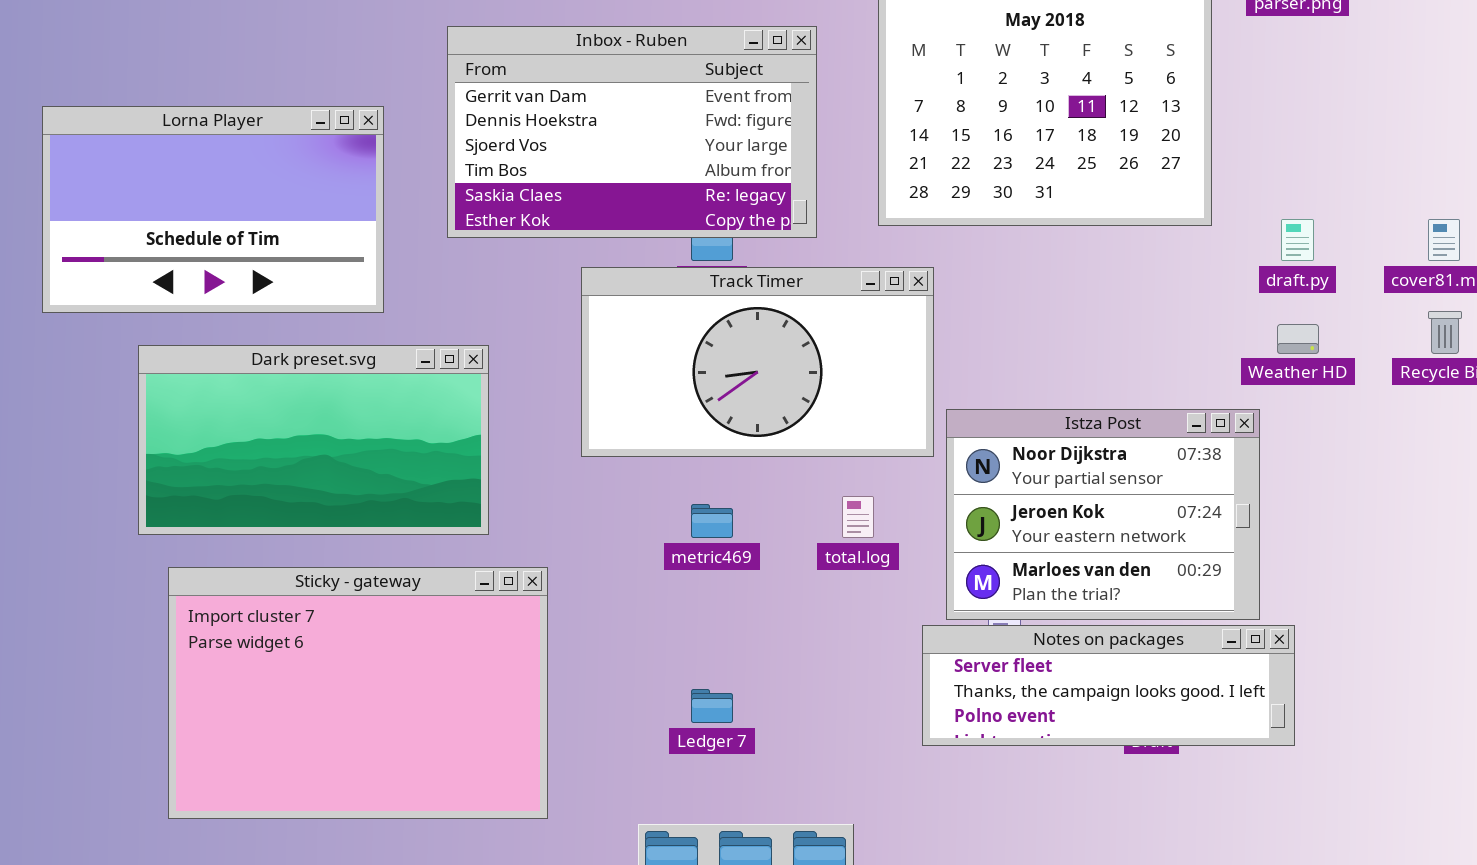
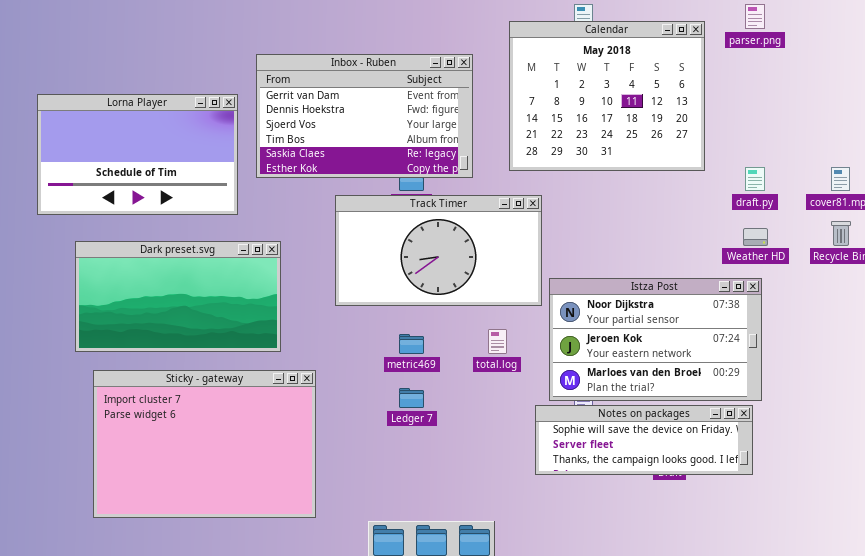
Lorna Player: [42,106,384,313] -> [37,94,238,215], moved
Istza Post: [946,409,1260,620] -> [549,278,762,401], resized
Notes on packages: [922,625,1295,746] -> [535,405,753,475], scrolled up 1 row
Ledger 7: [691,689,733,723] -> [399,388,424,408], moved

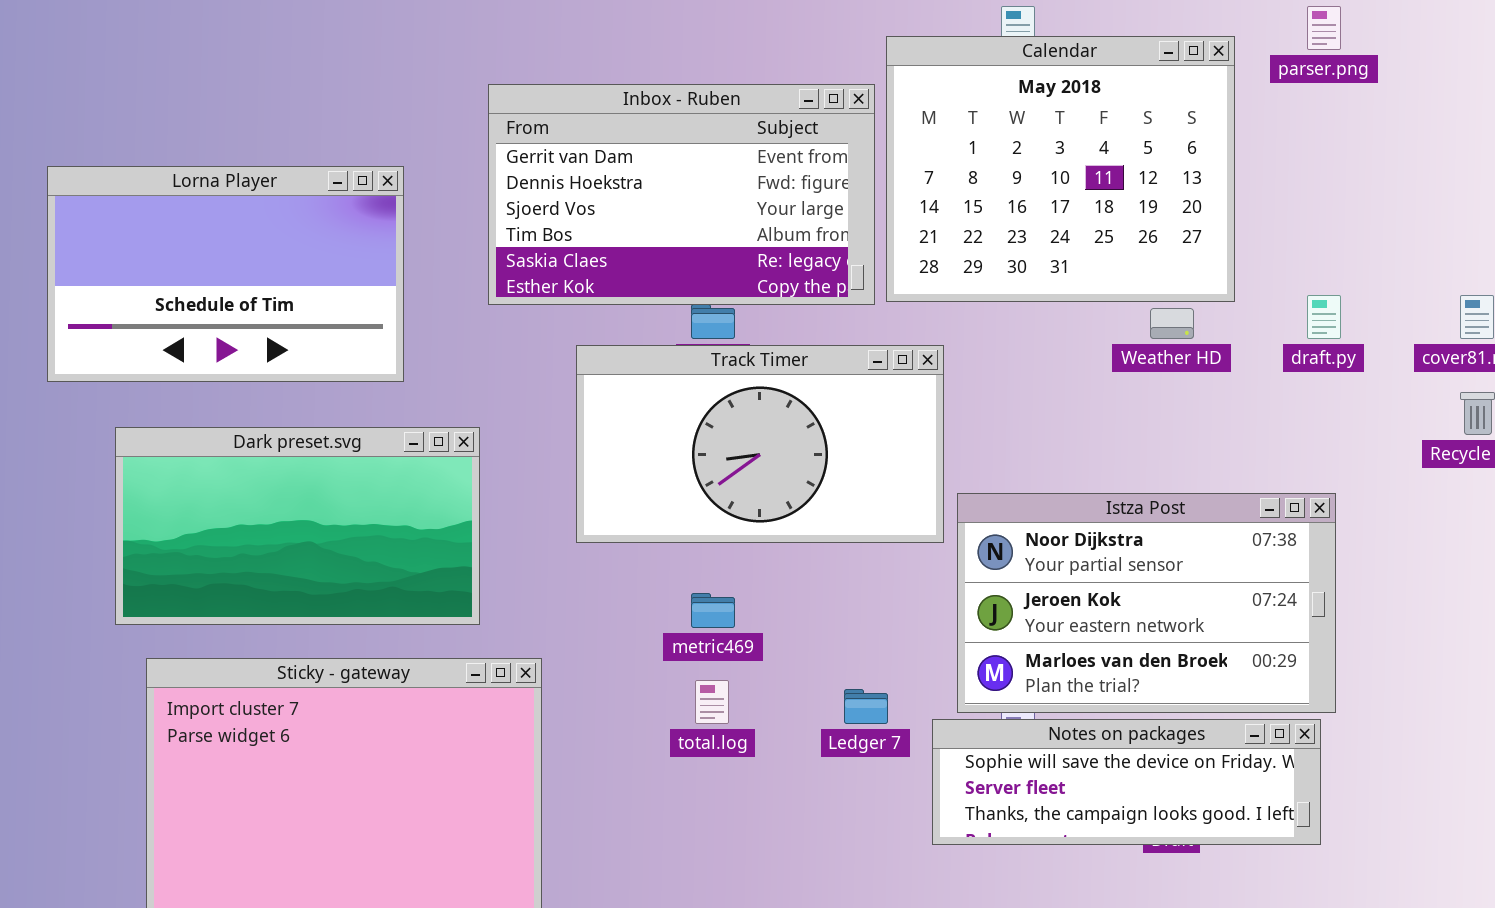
Inbox - Ruben: [256,54,473,178] -> [488,84,875,305], moved
Weather HD: [743,228,768,246] -> [1150,308,1194,339], moved
total.log: [488,329,507,354] -> [695,680,729,724], moved
Ledger 7: [399,388,424,408] -> [844,689,888,724], moved

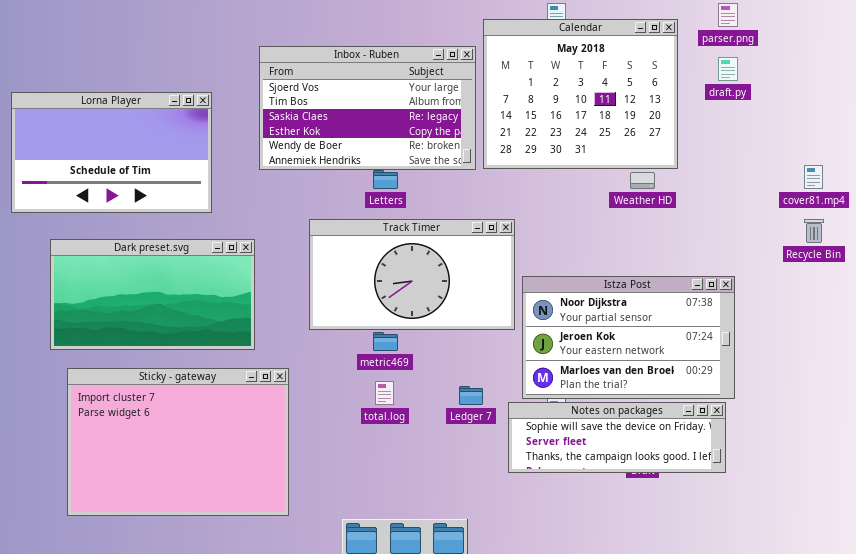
Inbox - Ruben: [488,84,875,305] -> [259,46,476,170], scrolled down 2 rows
draft.py: [1307,295,1341,339] -> [718,57,738,81], moved
Track Timer: [576,345,944,543] -> [309,219,515,330], moved

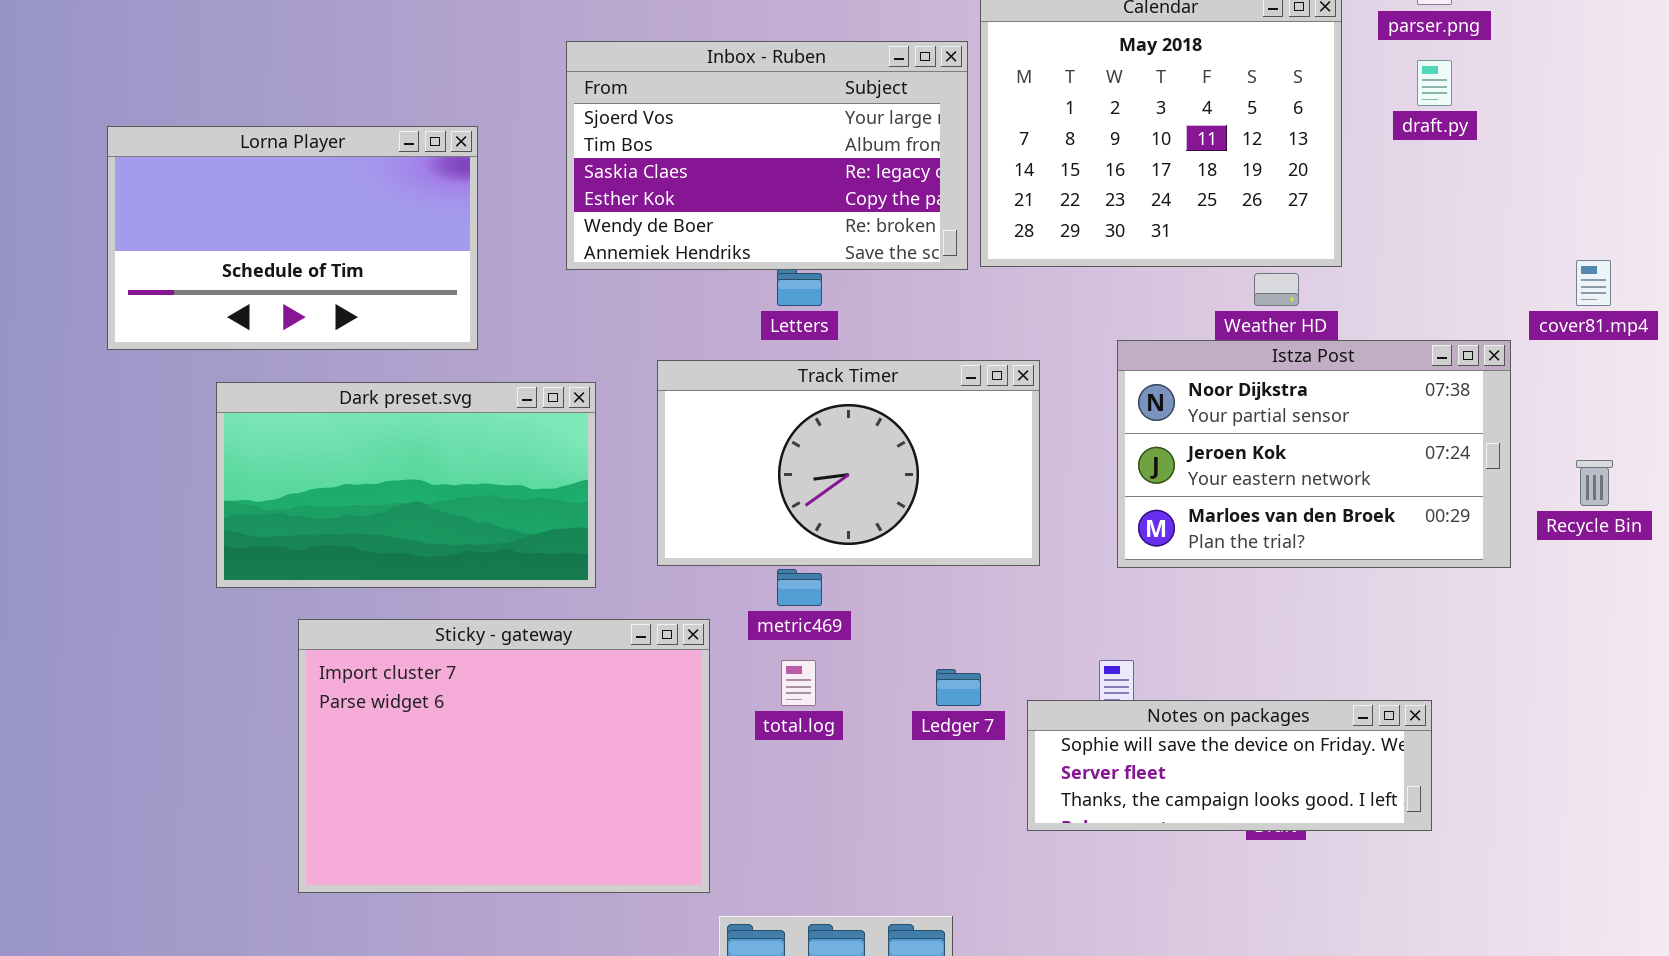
Recycle Bin: [804,219,824,243] -> [1576,460,1613,506], moved
Dark preset.svg: [50,239,255,350] -> [216,382,596,588], moved
Istza Post: [522,276,735,399] -> [1117,340,1511,568], moved
Sticky - gateway: [67,368,289,516] -> [298,619,710,893], moved

